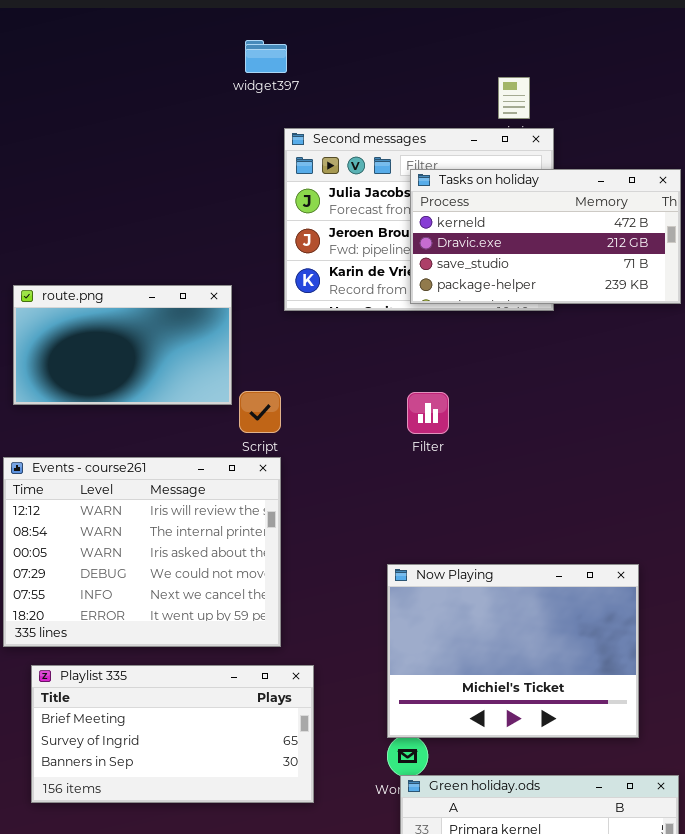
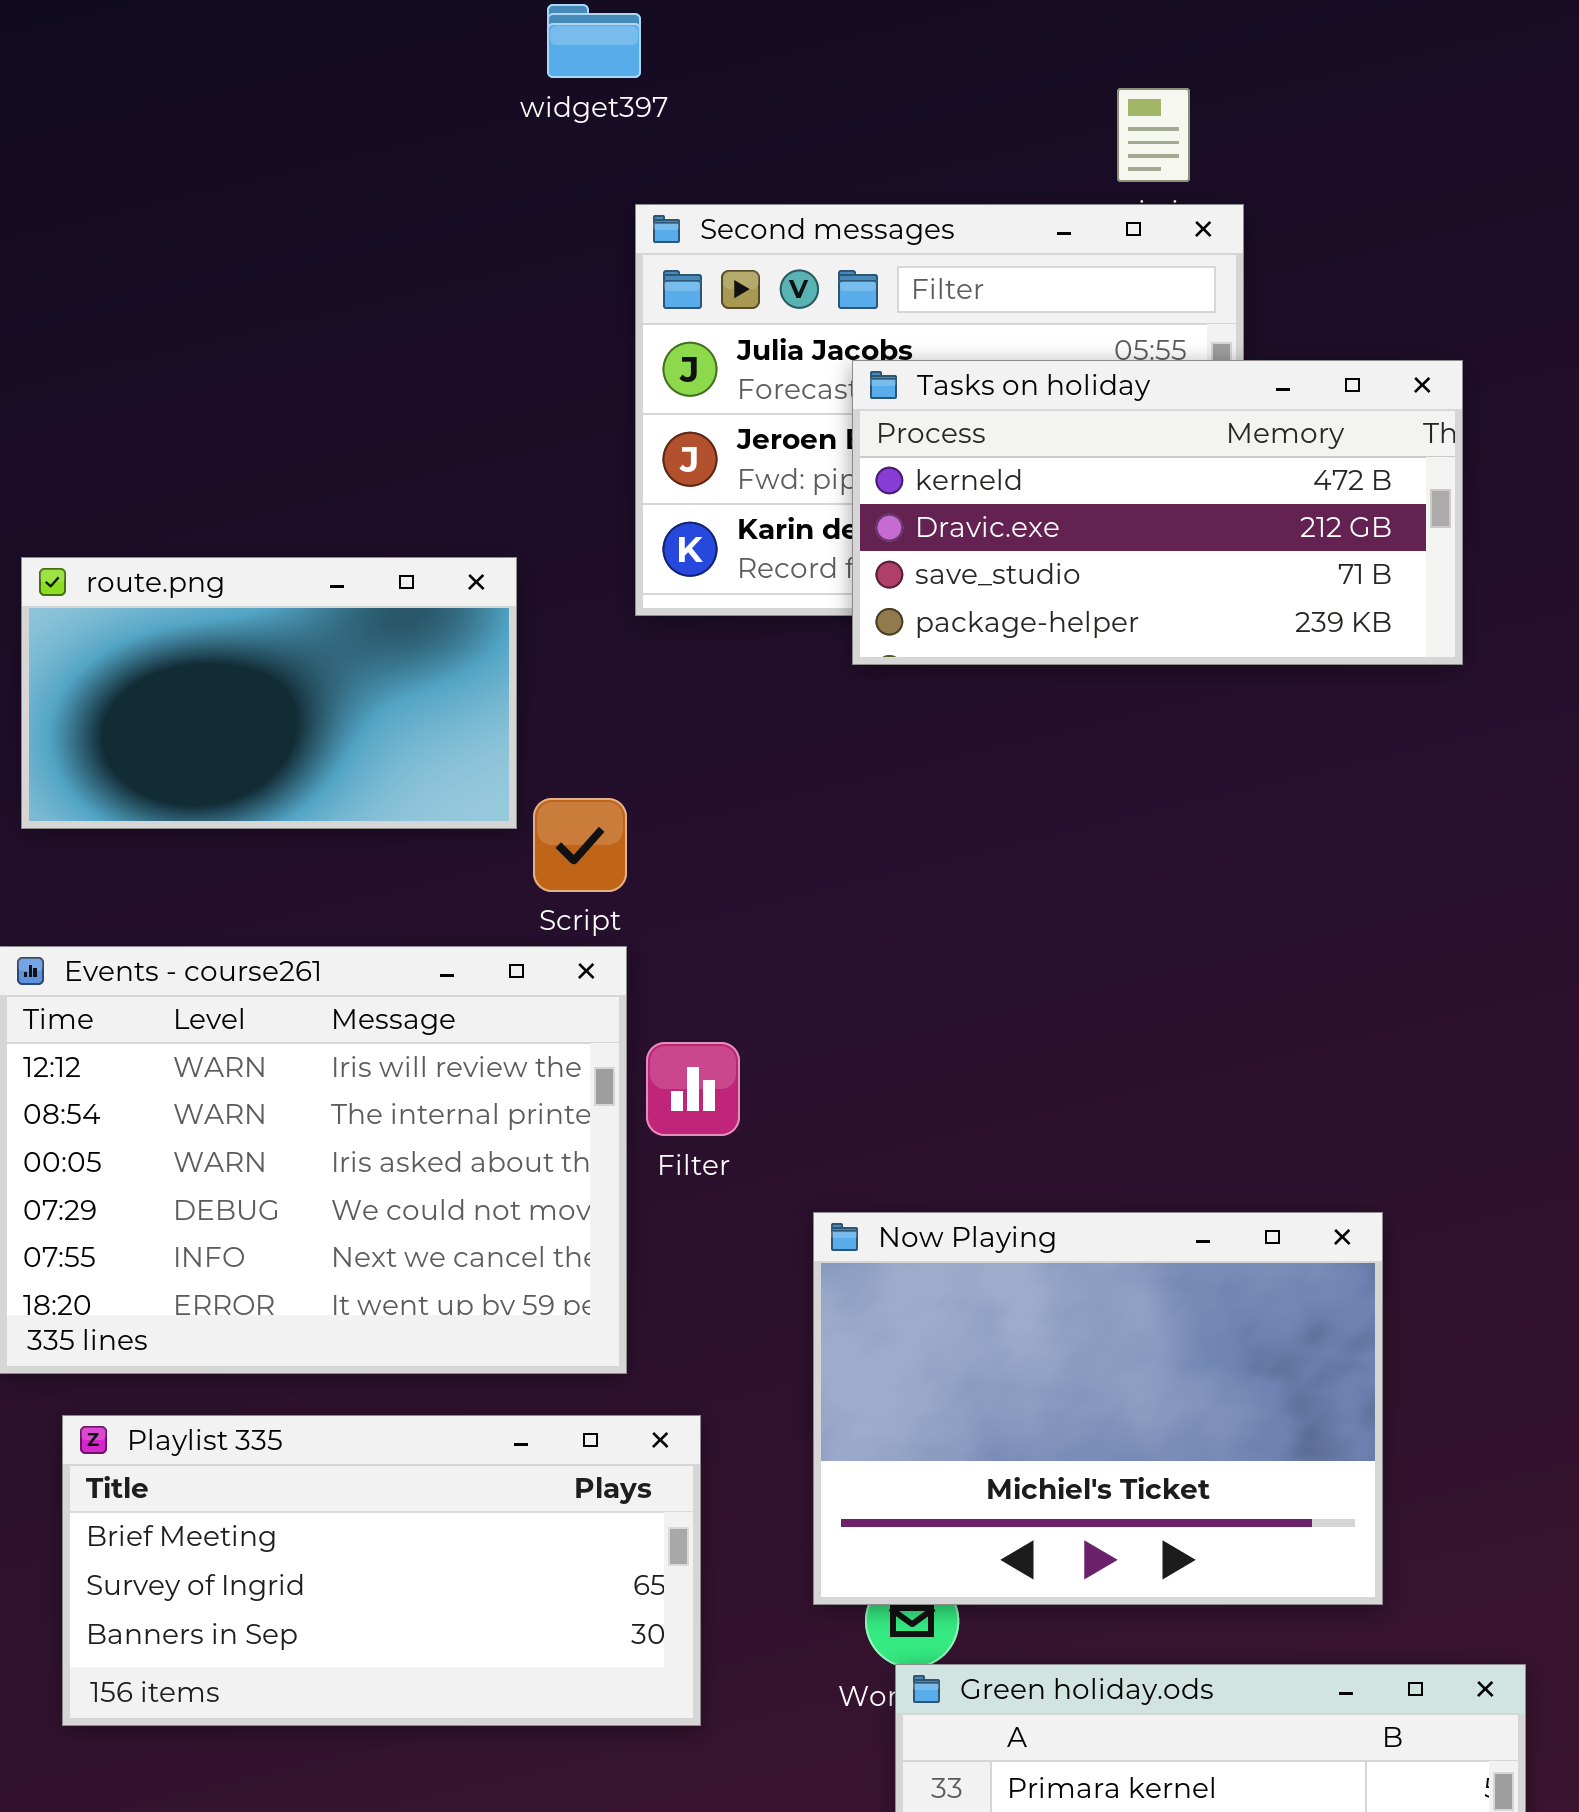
Tasks on holiday: [410,169,681,304] -> [852,360,1463,665], moved
Filter: [407,392,449,434] -> [646,1042,740,1136], moved
Now Playing: [387,564,639,738] -> [813,1212,1383,1605], moved

